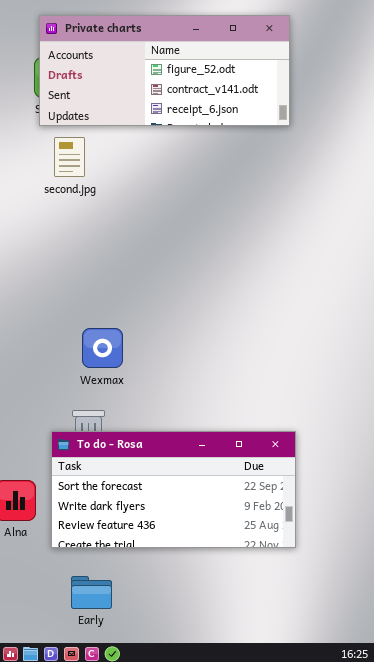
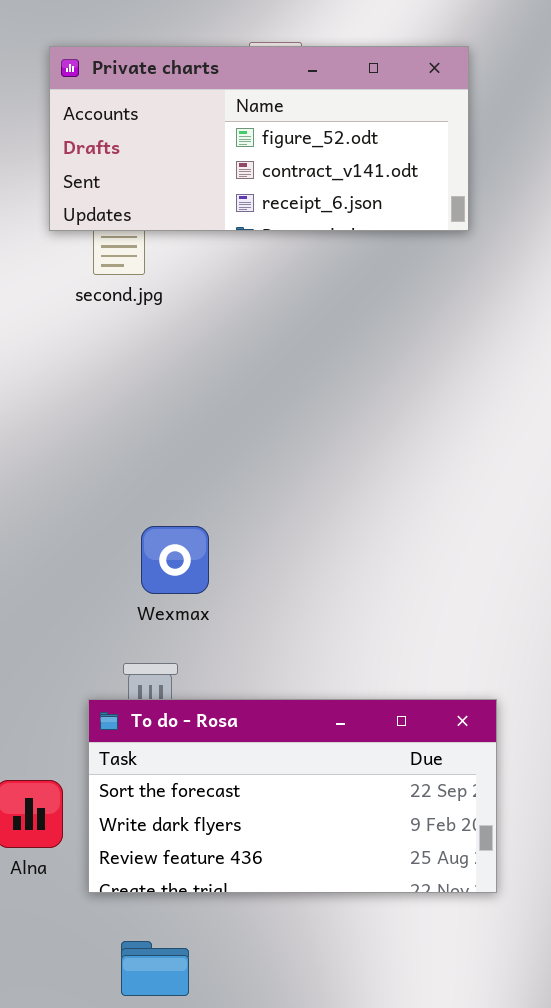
Private charts: [39,15,290,126] -> [49,46,469,231], moved

